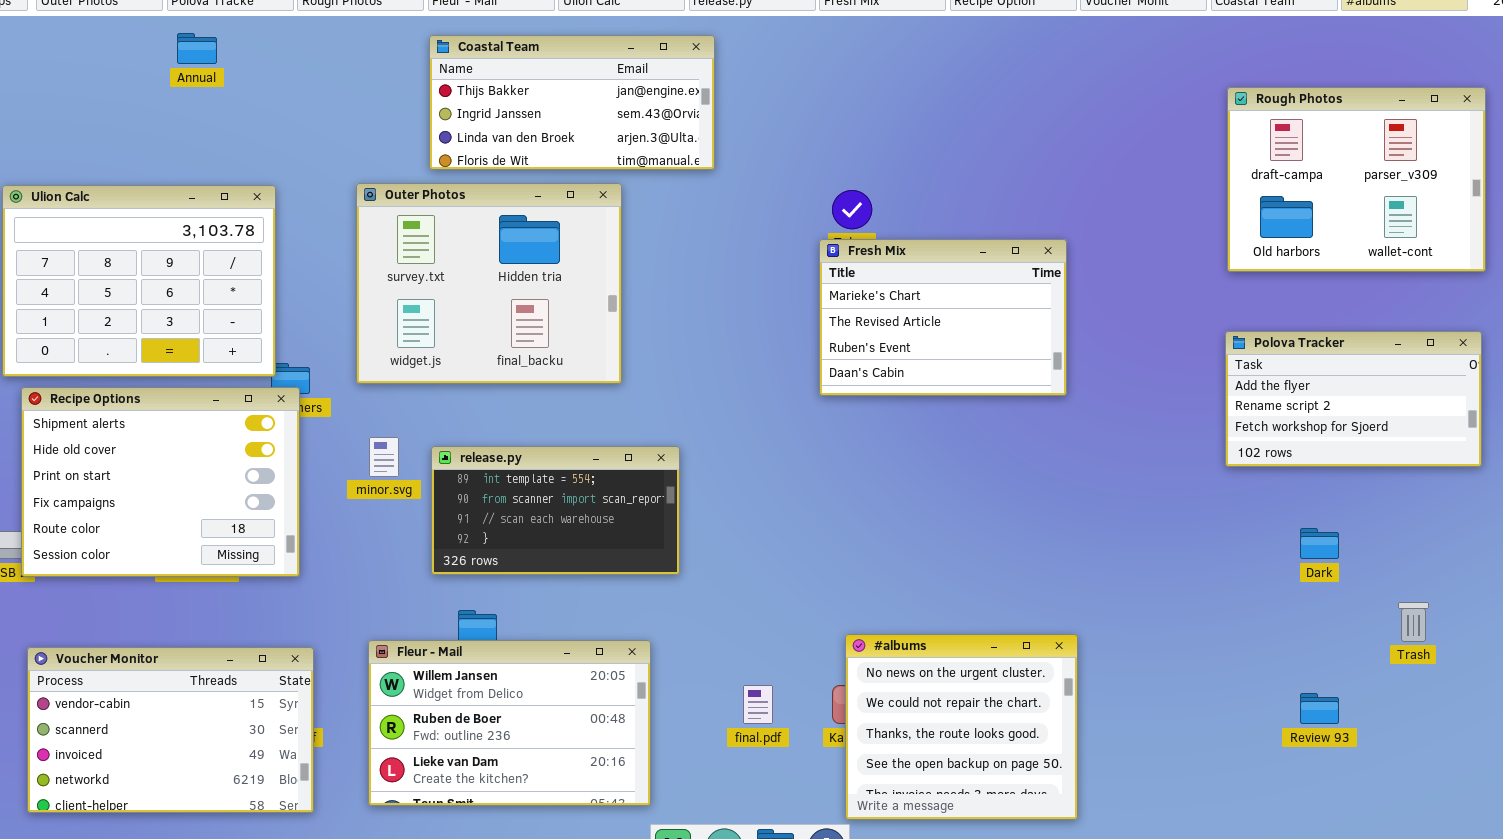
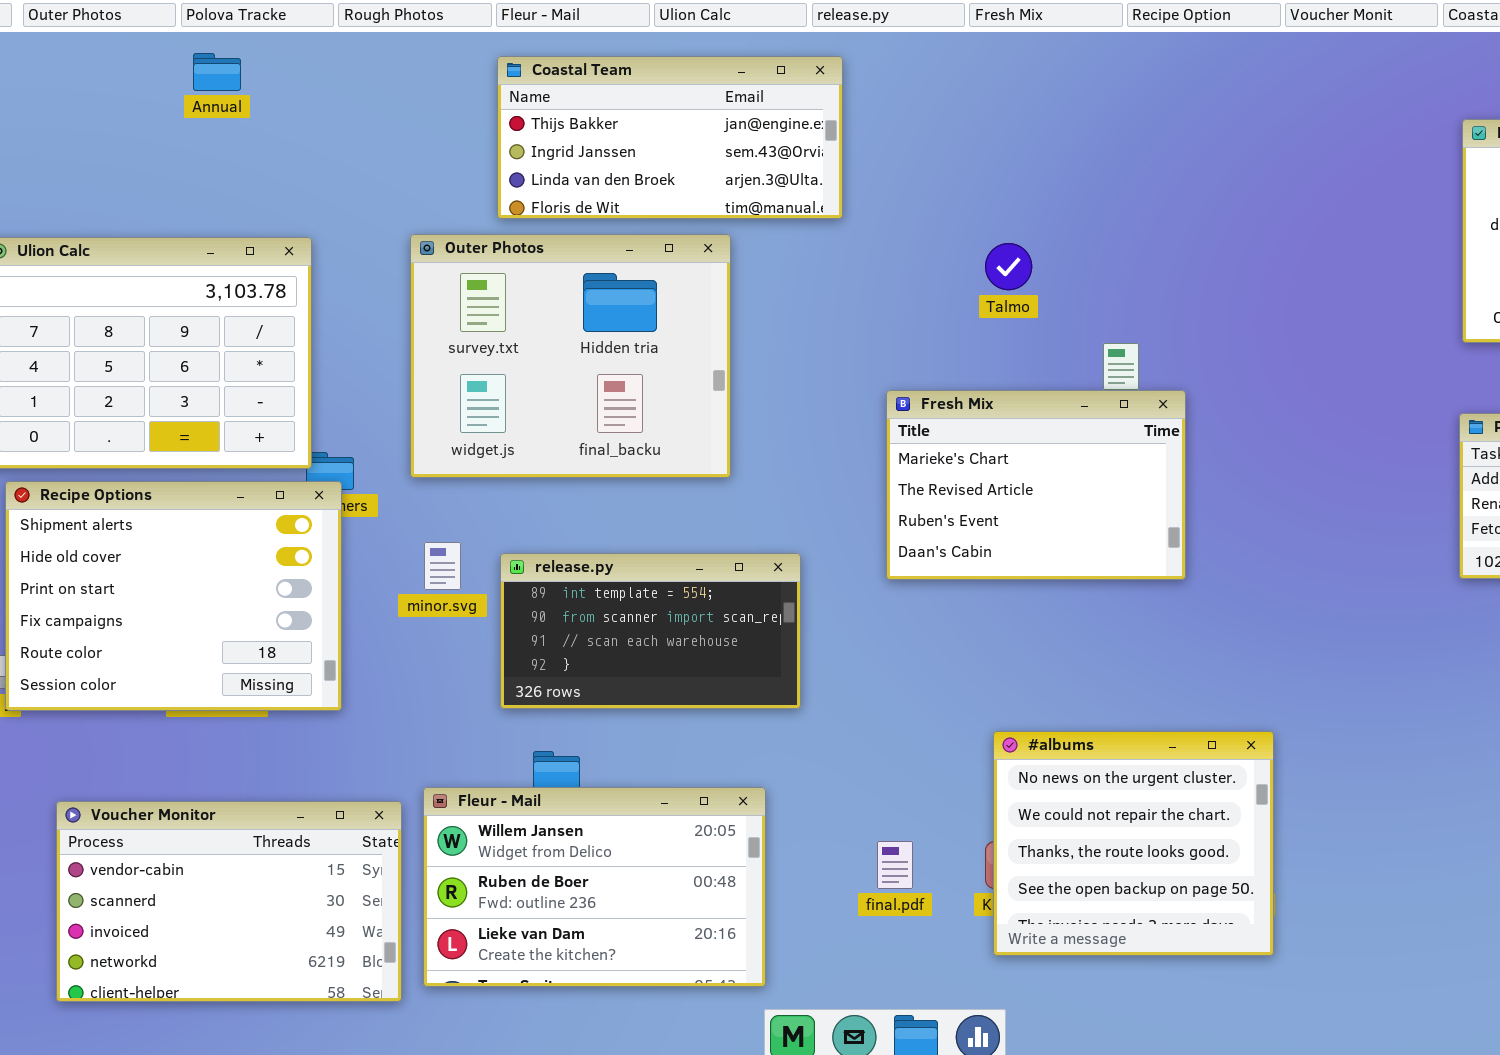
Fresh Mix: [819,239,1067,396] -> [886,390,1186,580], moved
#albums: [845,634,1078,820] -> [993,731,1274,956], moved
Voucher Monitor: [27,647,314,813] -> [56,801,402,1002], moved

